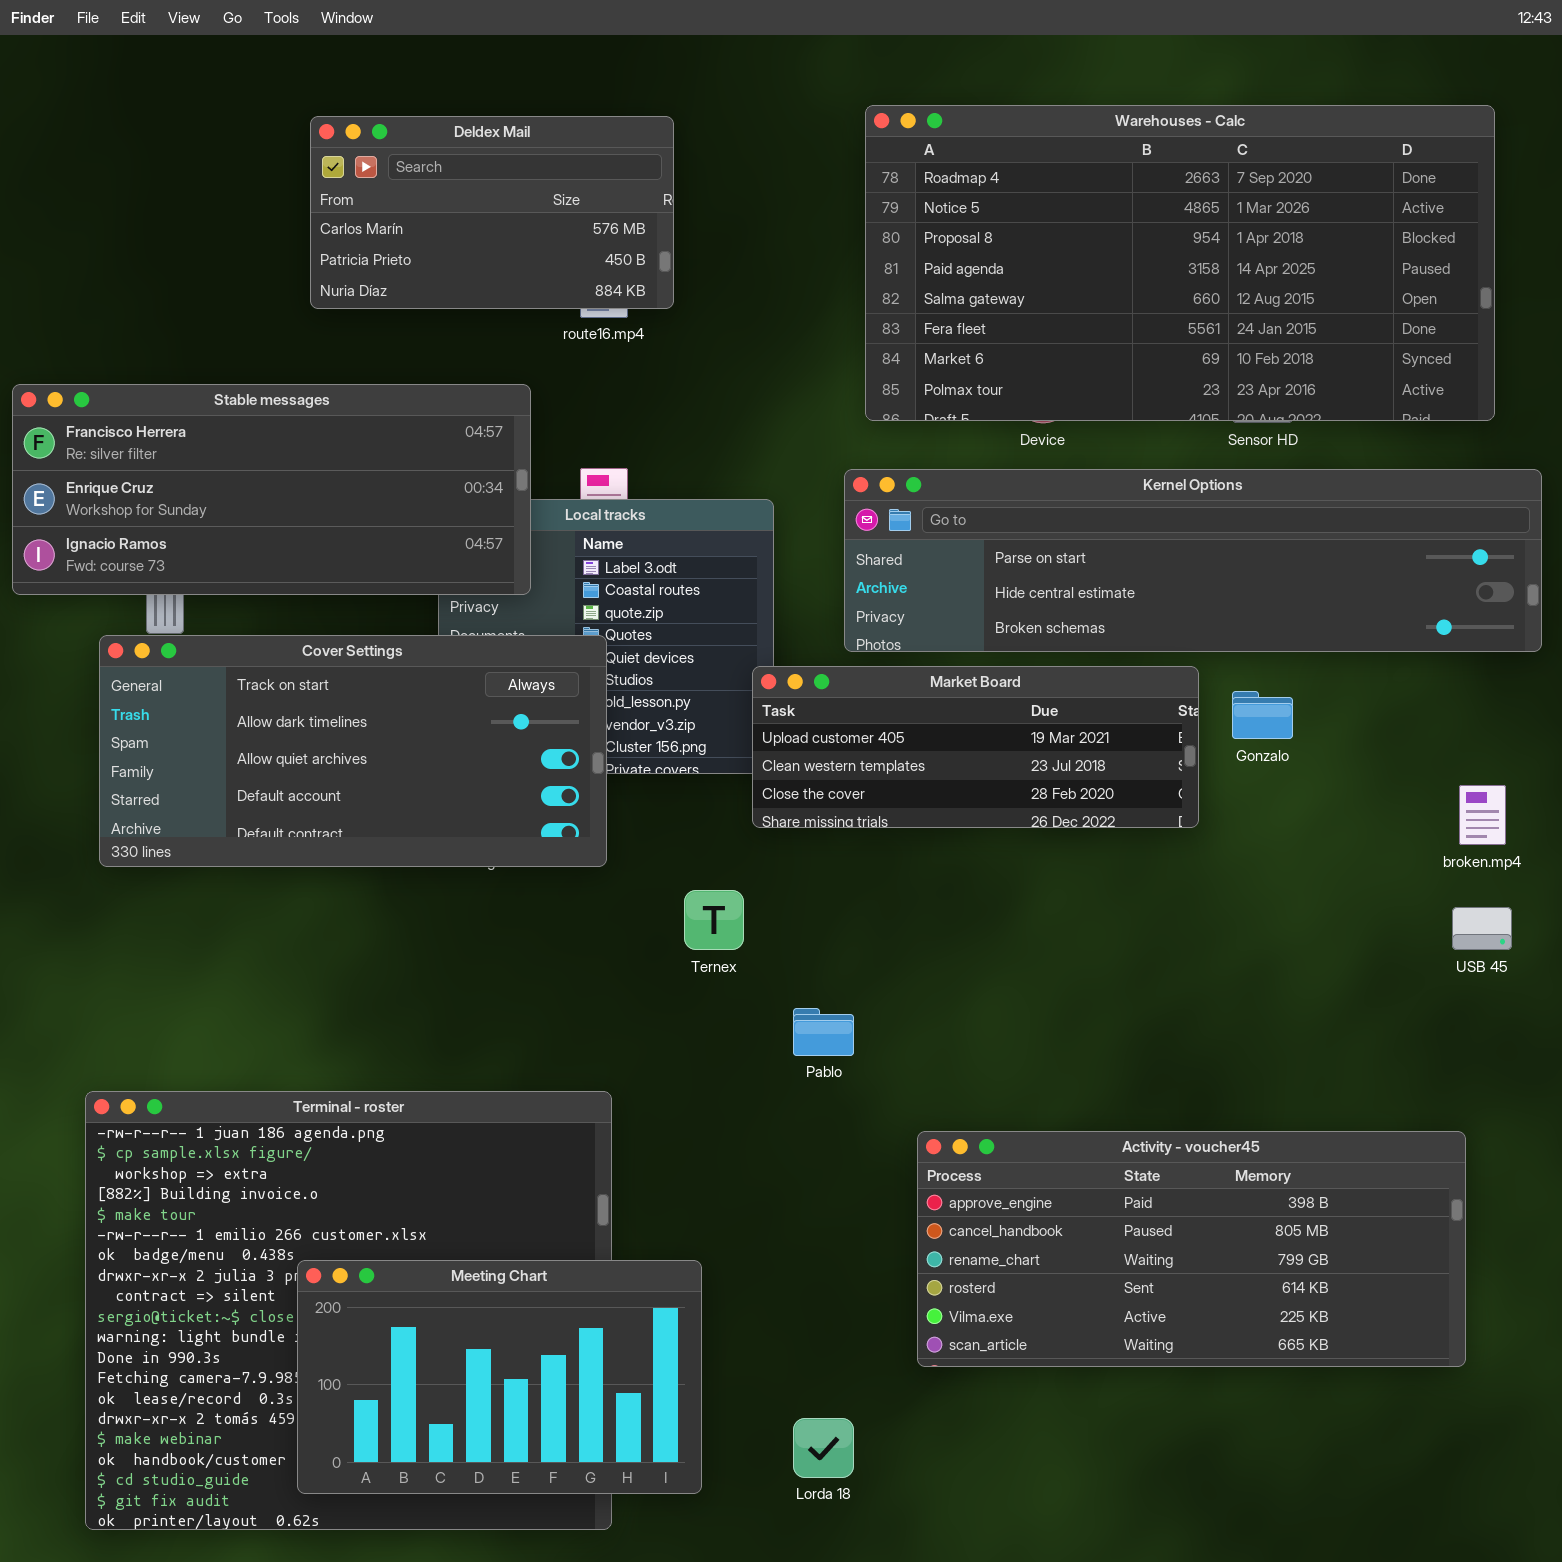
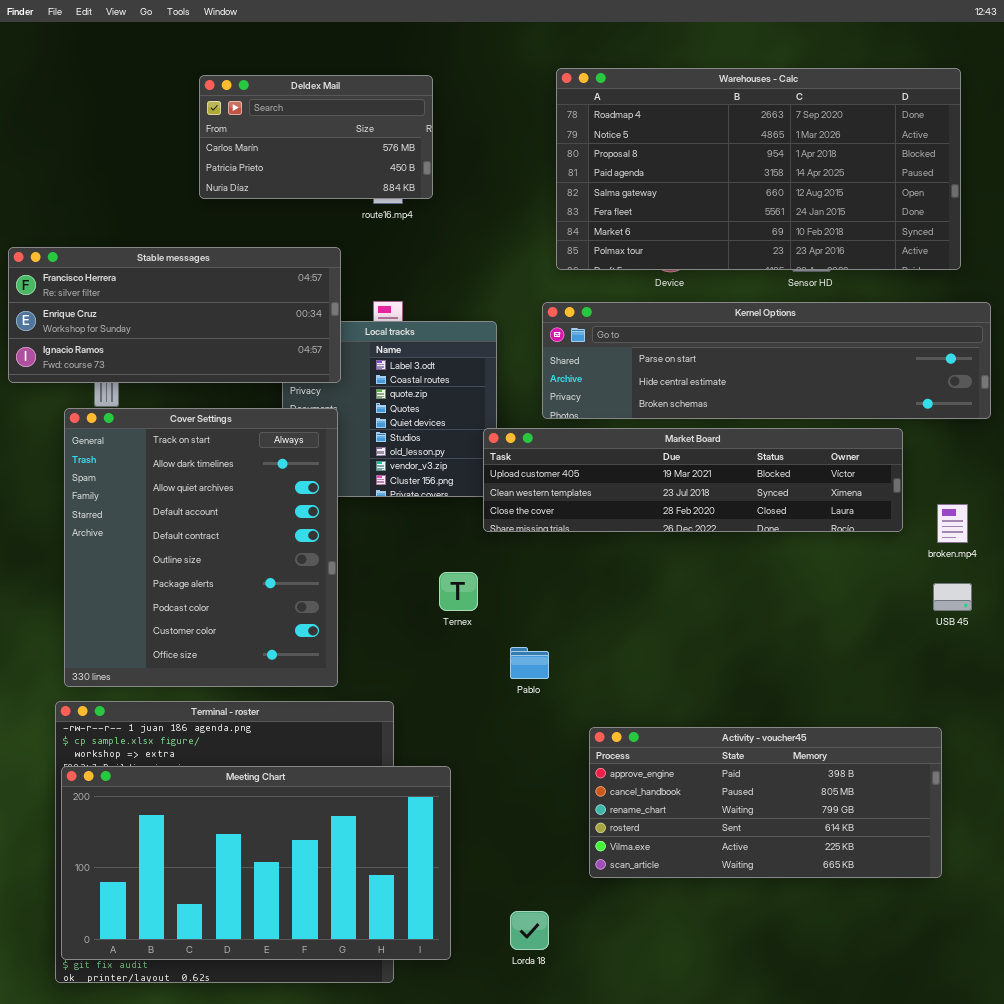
Cover Settings: [99,635,607,867] -> [64,408,338,687], resized
Market Board: [752,666,1199,828] -> [483,428,903,532], resized
Meeting Chart: [297,1260,702,1494] -> [61,766,451,960], resized

